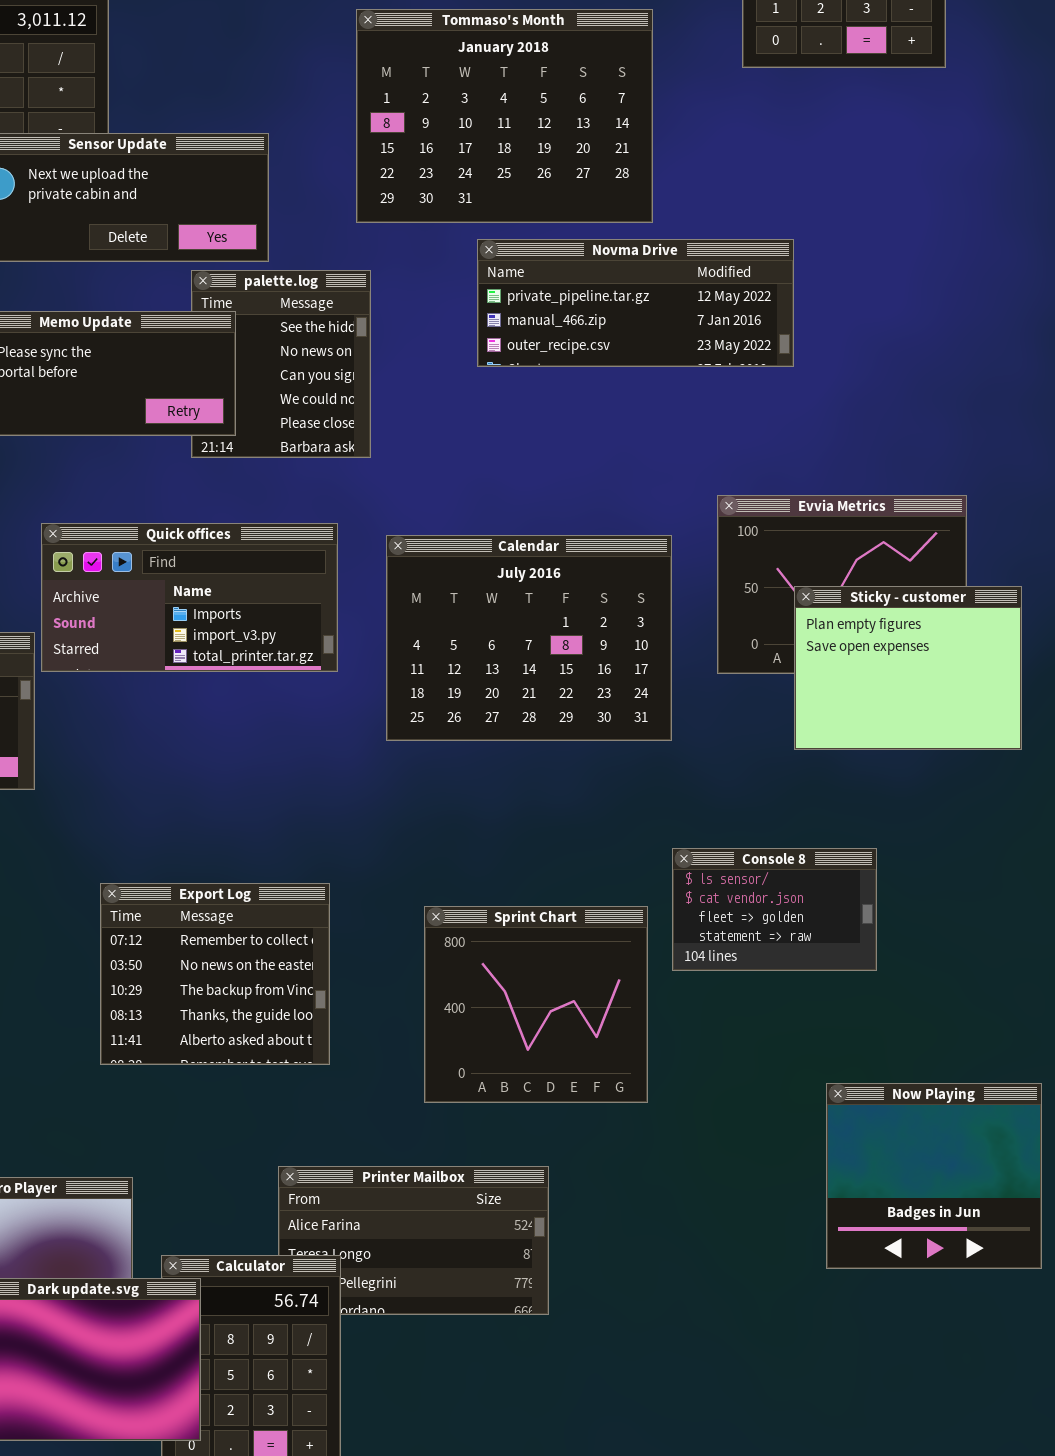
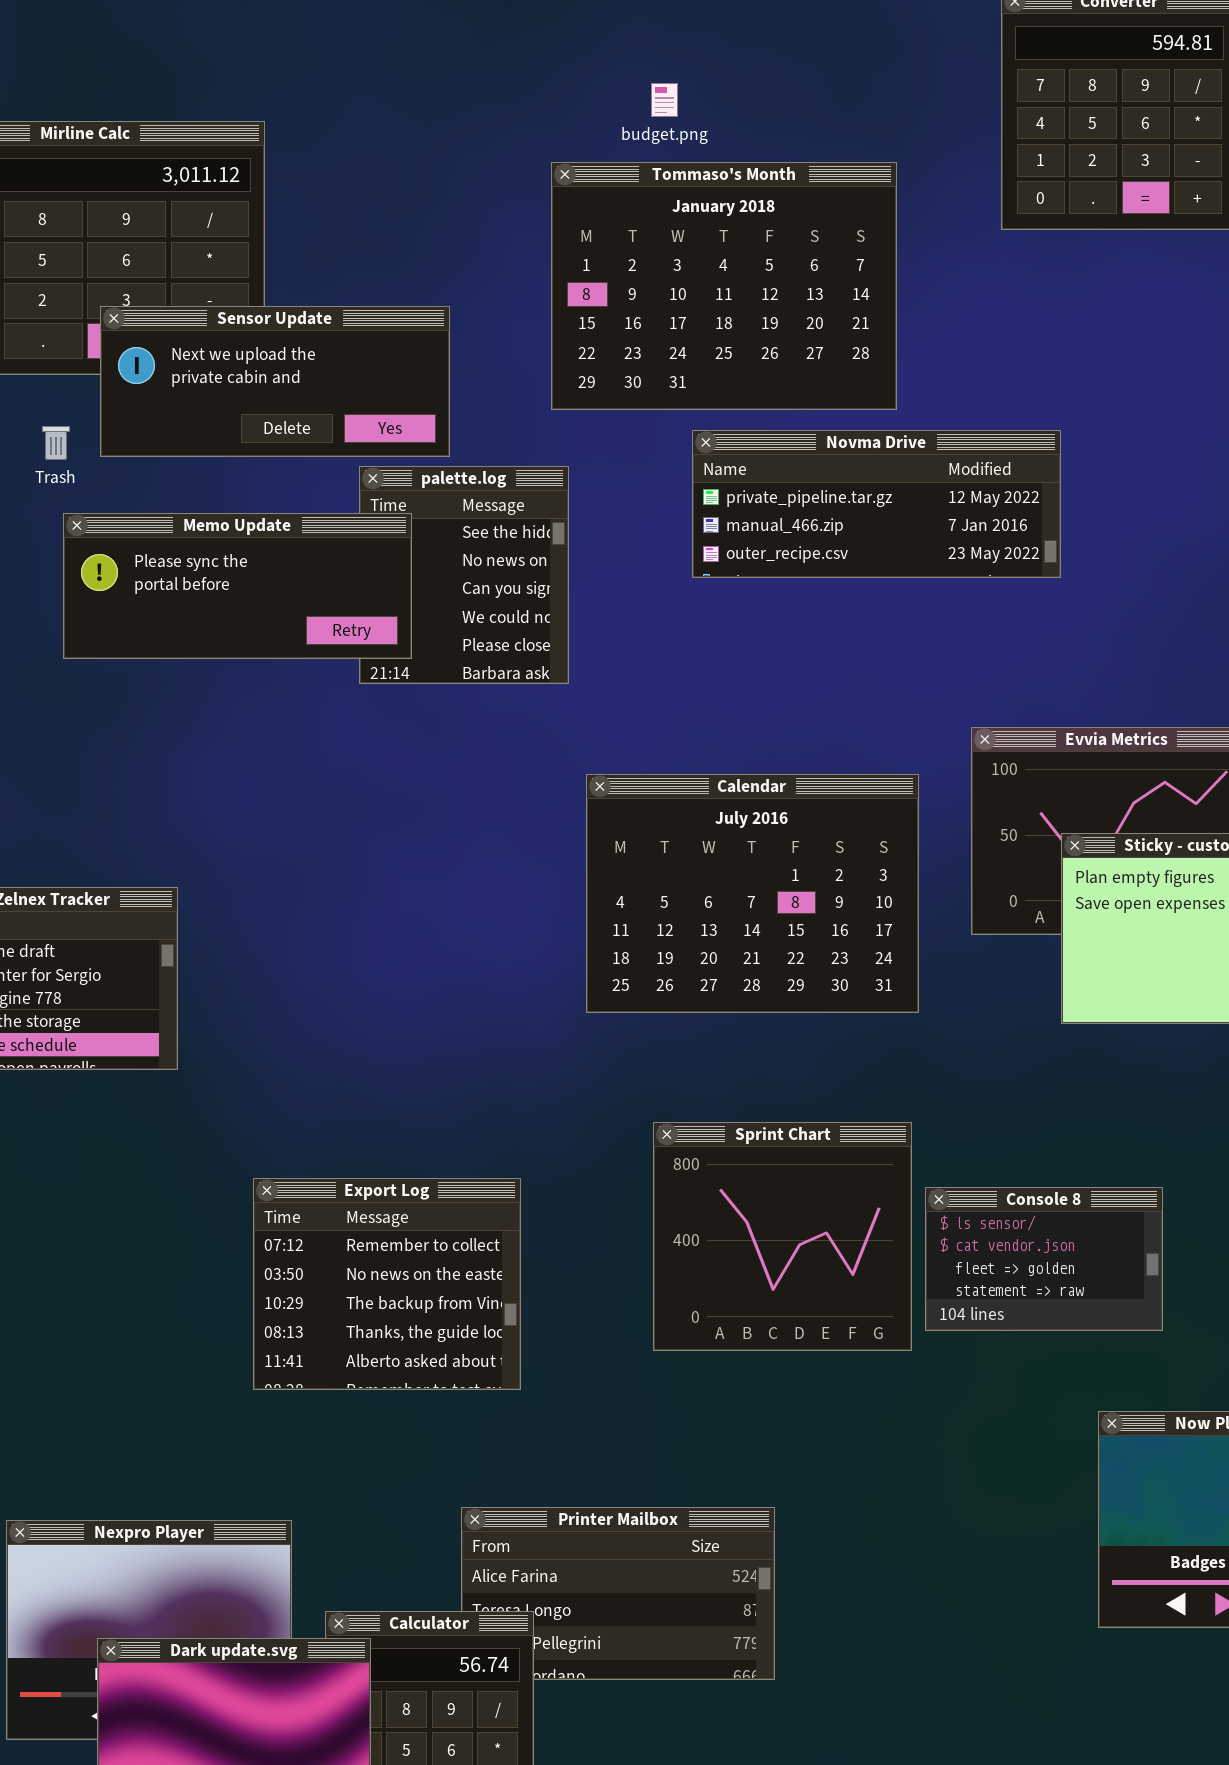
Quick offices: [41,523,338,672] -> none, closed
Console 8: [672,848,877,971] -> [925,1187,1163,1331], moved
Sprint Chart: [424,906,648,1103] -> [653,1122,912,1351], moved

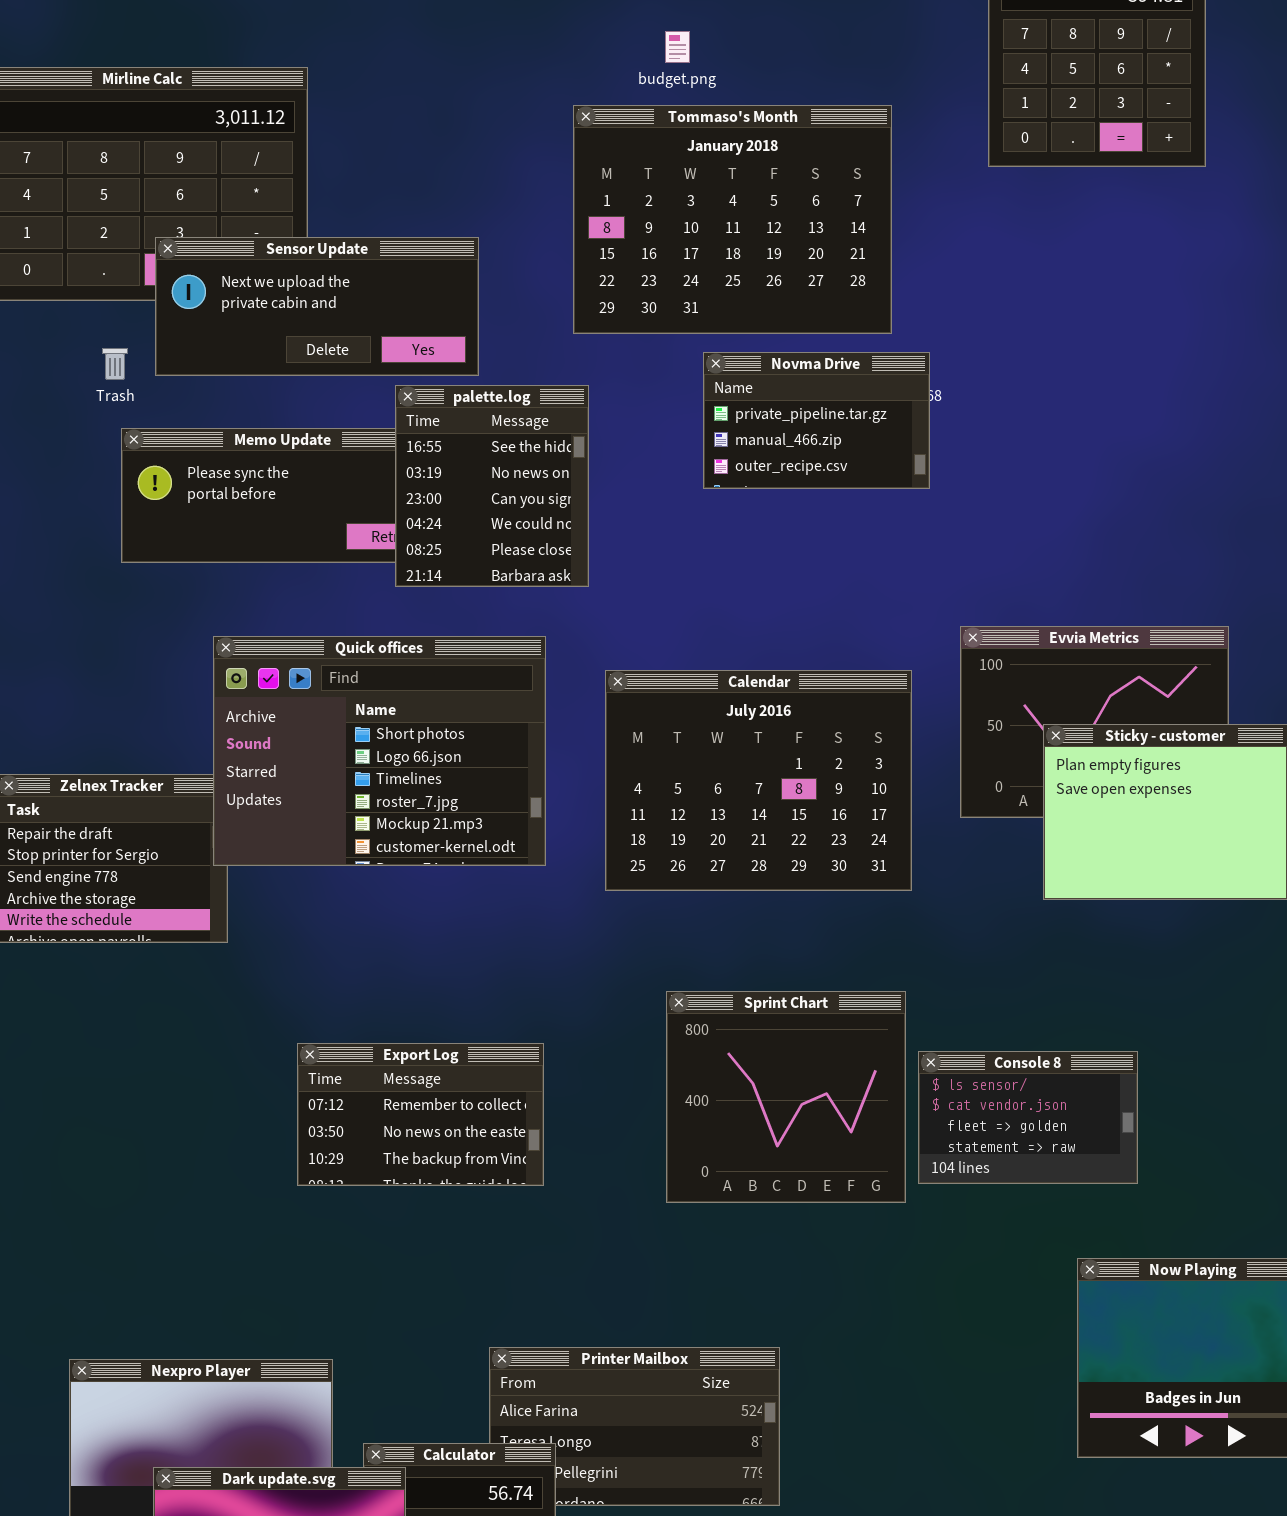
Novma Drive: [692,430,1061,578] -> [703,352,930,489], resized
palette.log: [359,466,569,684] -> [395,385,589,587], raised
Quick offices: none -> [213,636,546,866], opened
Export Log: [253,1178,521,1390] -> [297,1043,544,1186], resized

